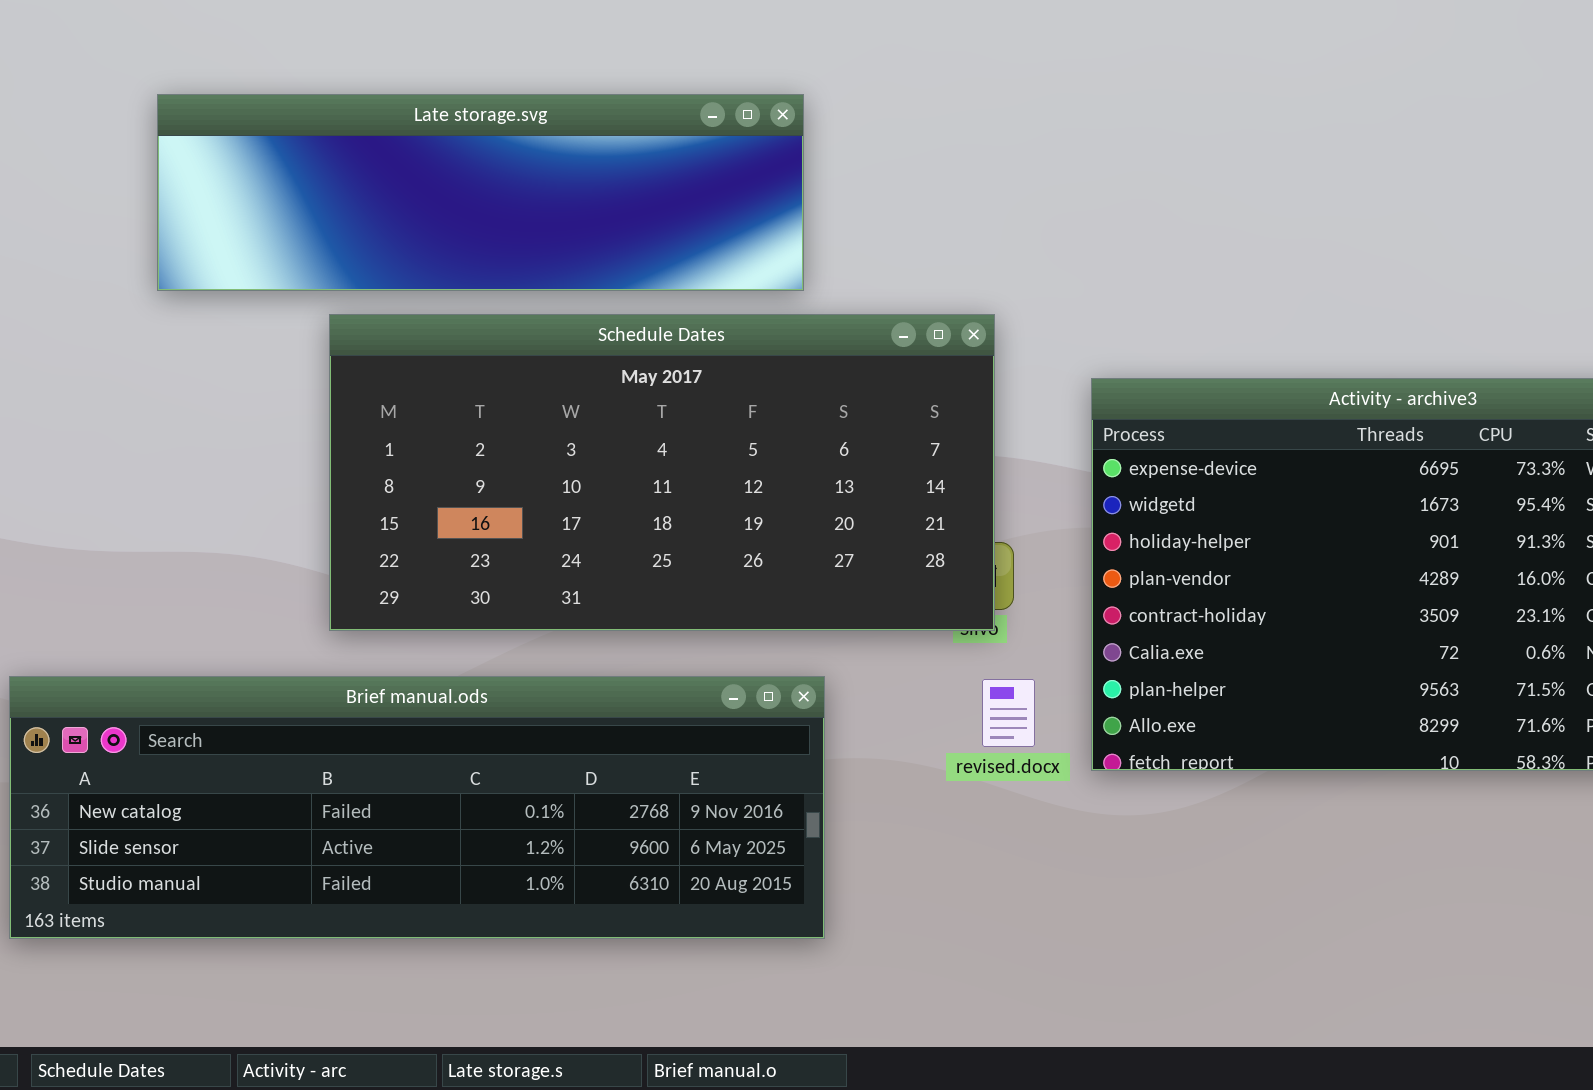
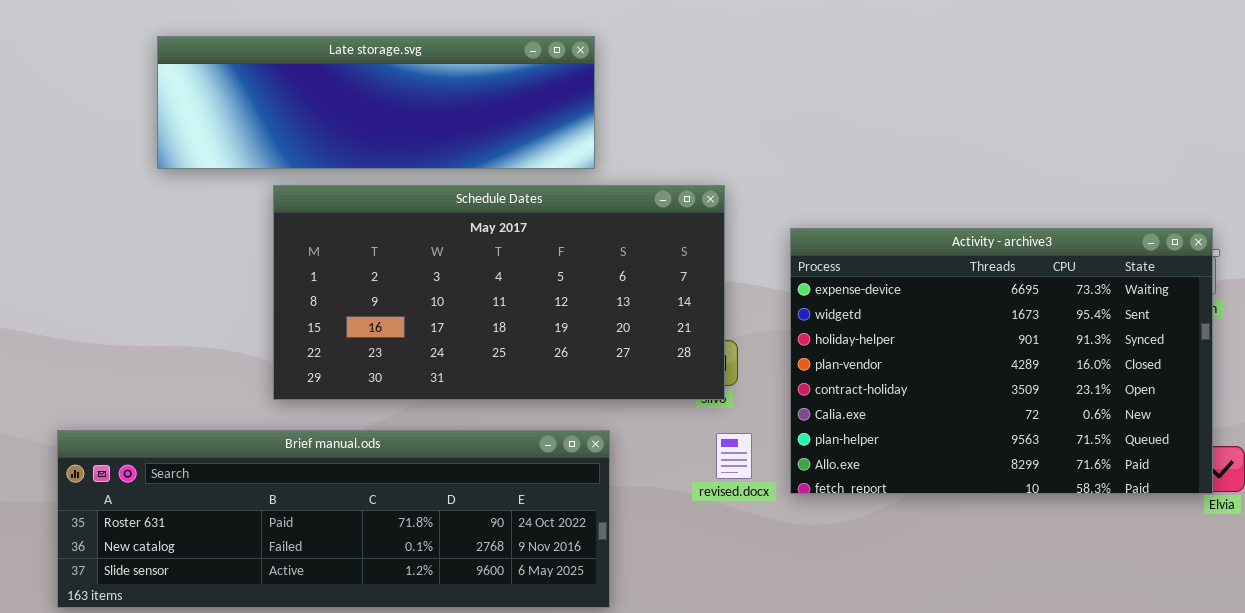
Brief manual.ods: [9,676,825,939] -> [57,430,610,608], scrolled up 1 row

